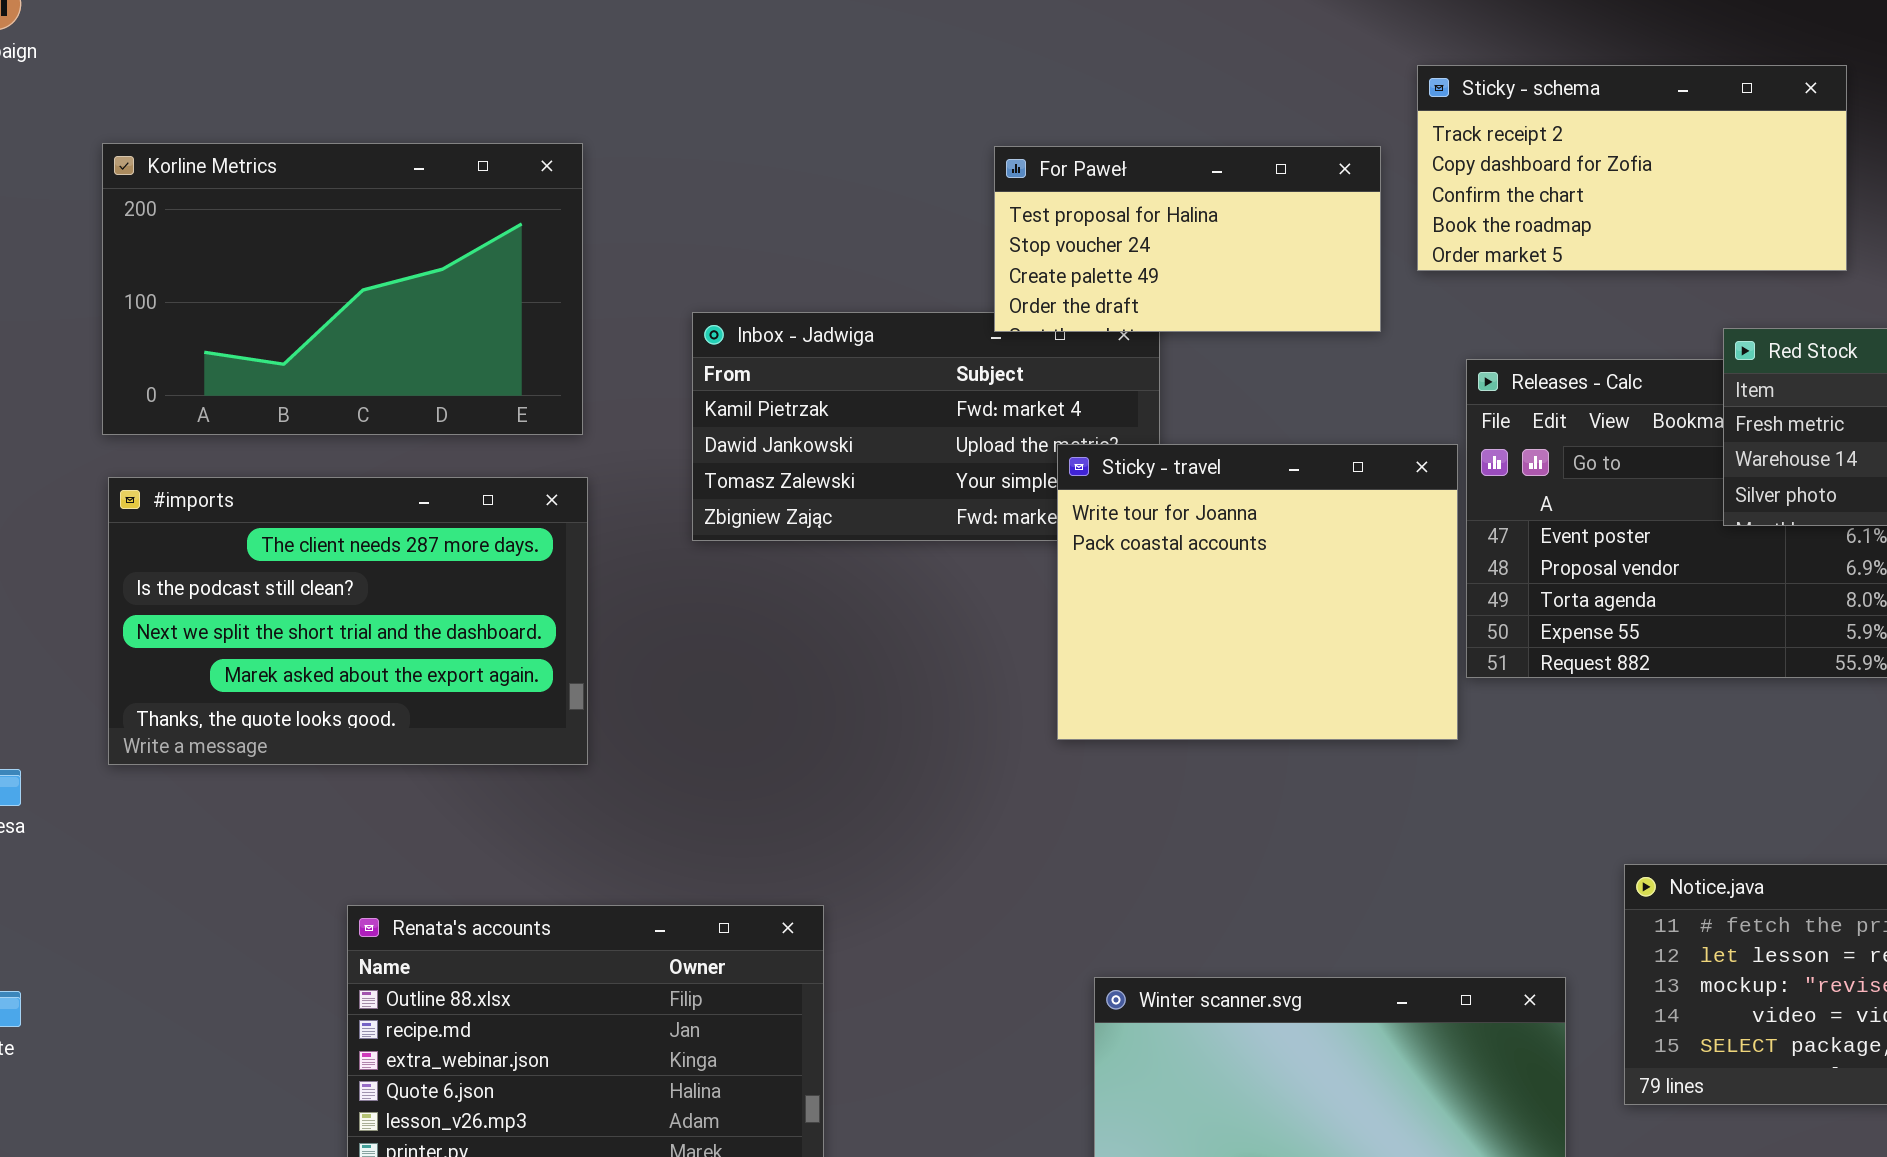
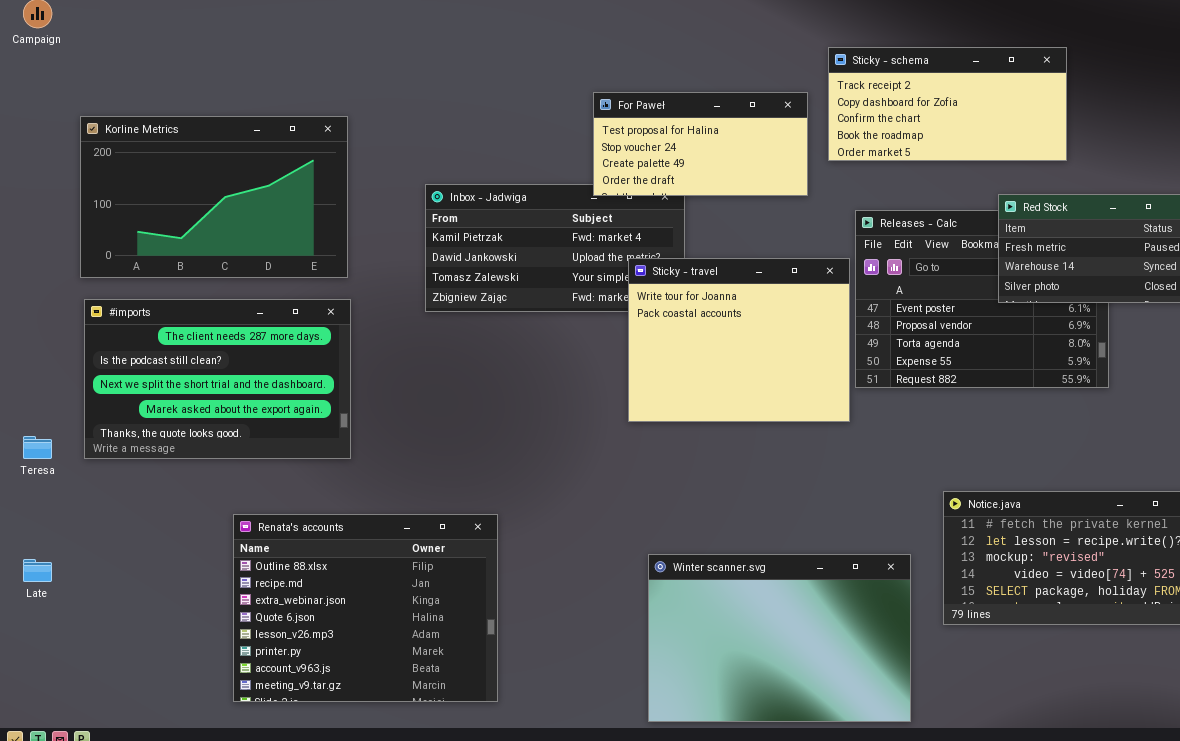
Korline Metrics: [102,143,583,435] -> [80,116,348,278], moved
#imports: [108,477,588,765] -> [84,299,351,459], moved

